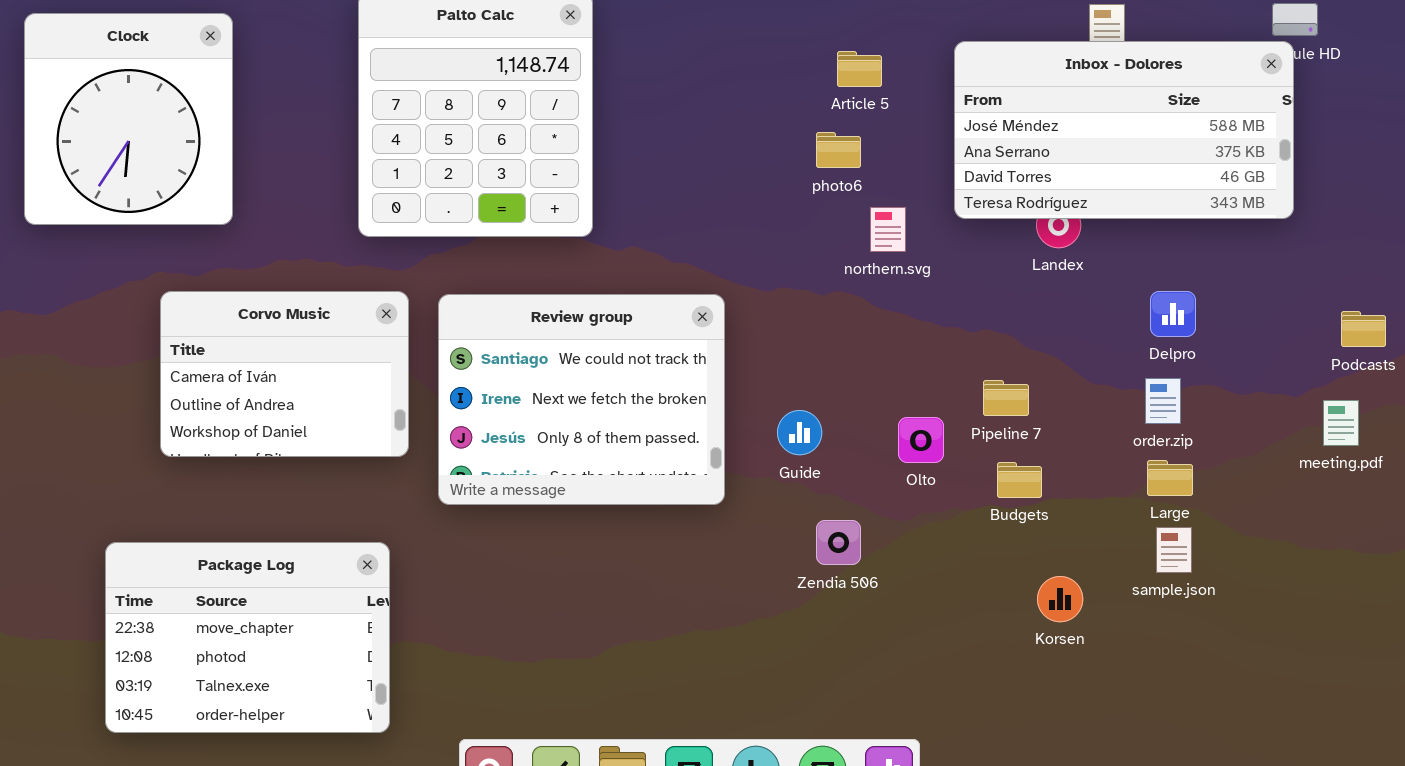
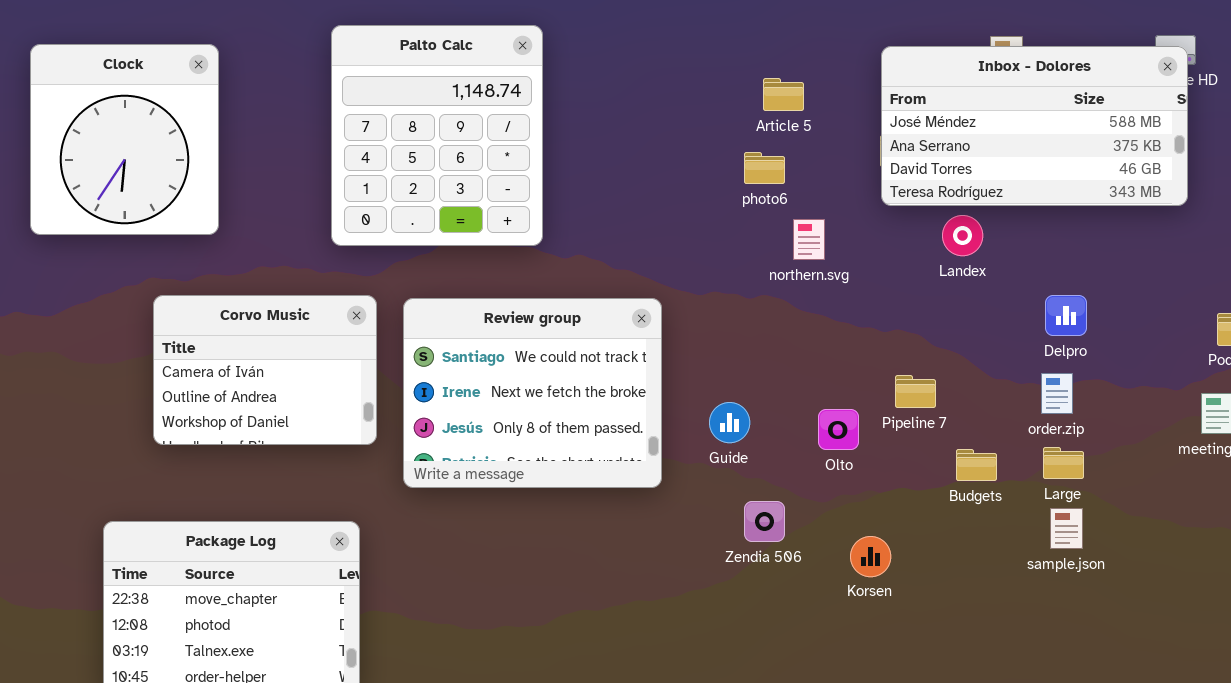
Inbox - Dolores: [954,41,1294,219] -> [881,46,1188,206], moved
Budgets: [997,462,1042,498] -> [956,449,997,481], moved
Korsen: [1037,576,1083,622] -> [850,536,891,577], moved

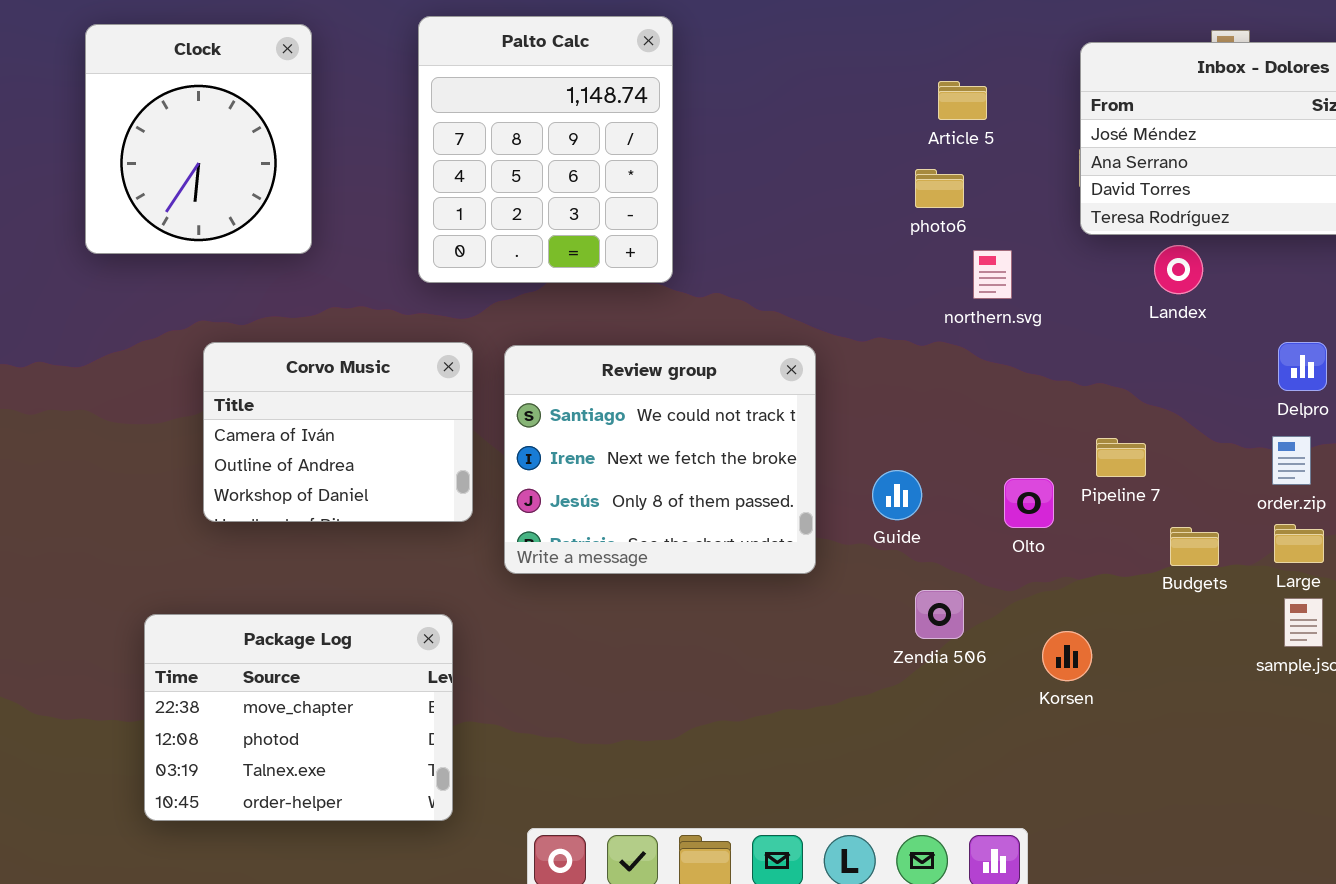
Clock: [30,44,219,235] -> [85,24,312,254], moved

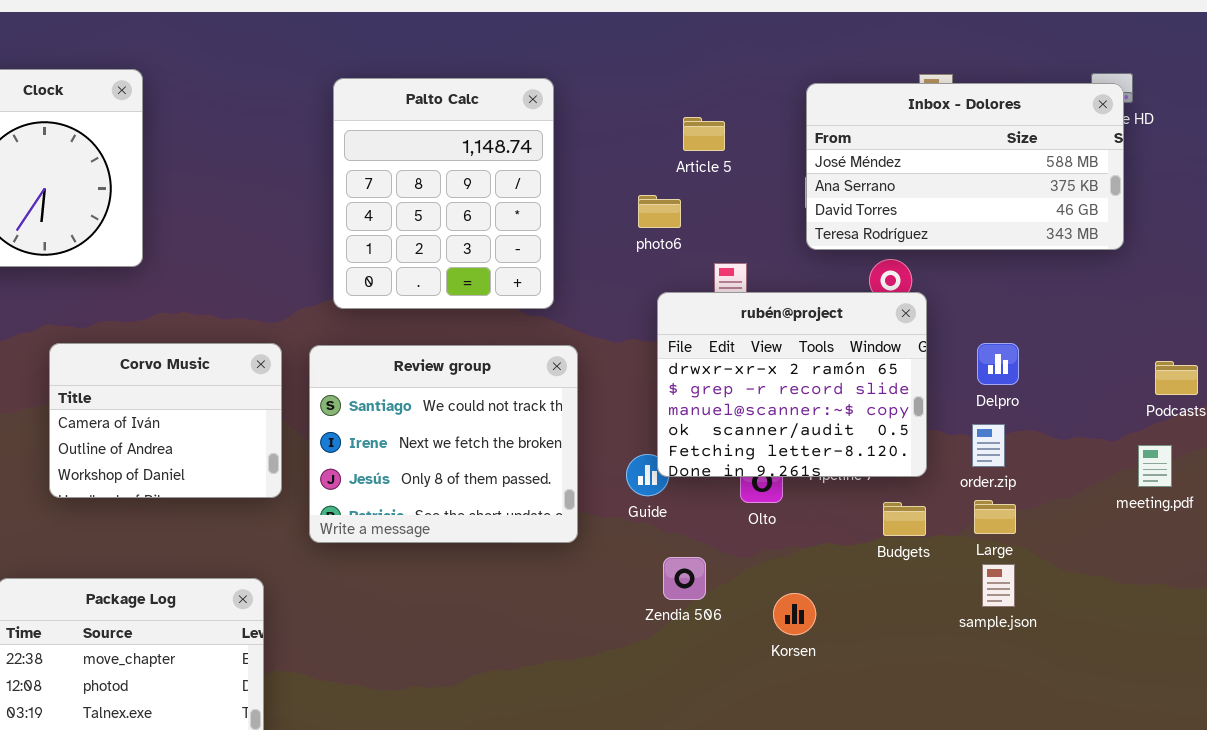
Palto Calc: [418,16,673,283] -> [333,78,554,309], moved
photo6: [915,169,964,208] -> [638,195,681,228], moved
rubén@project: none -> [657,292,927,477], opened

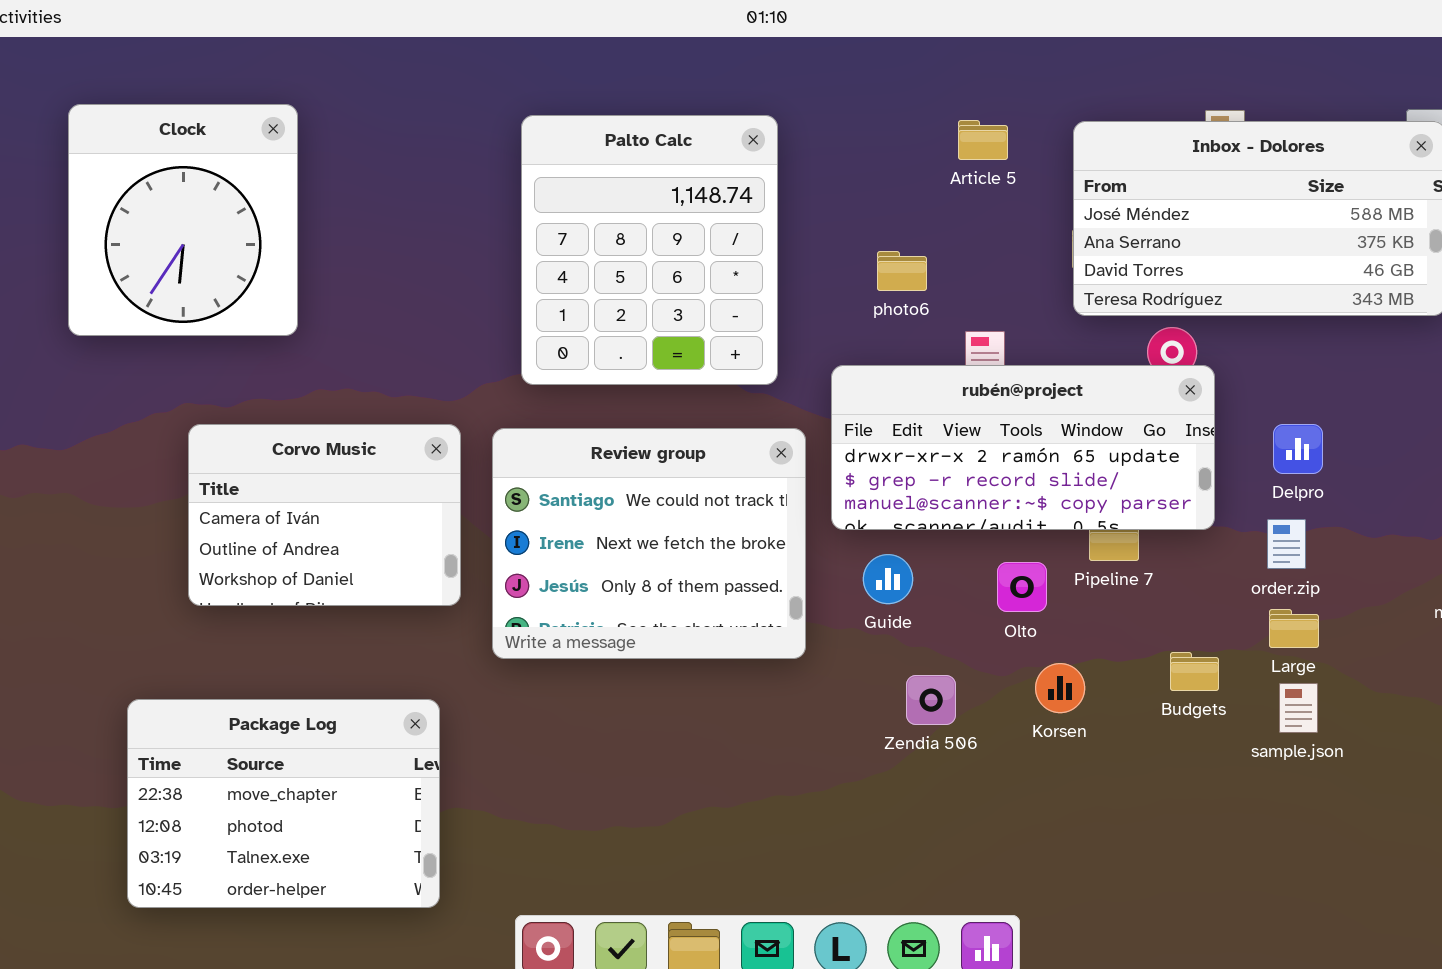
Article 5: [683,117,725,151] -> [958,120,1008,160], moved
rubén@project: [657,292,927,477] -> [831,365,1215,530], resized
Budgets: [883,502,926,536] -> [1170,652,1219,691], moved
Korsen: [773,593,816,635] -> [1035,663,1085,713], moved

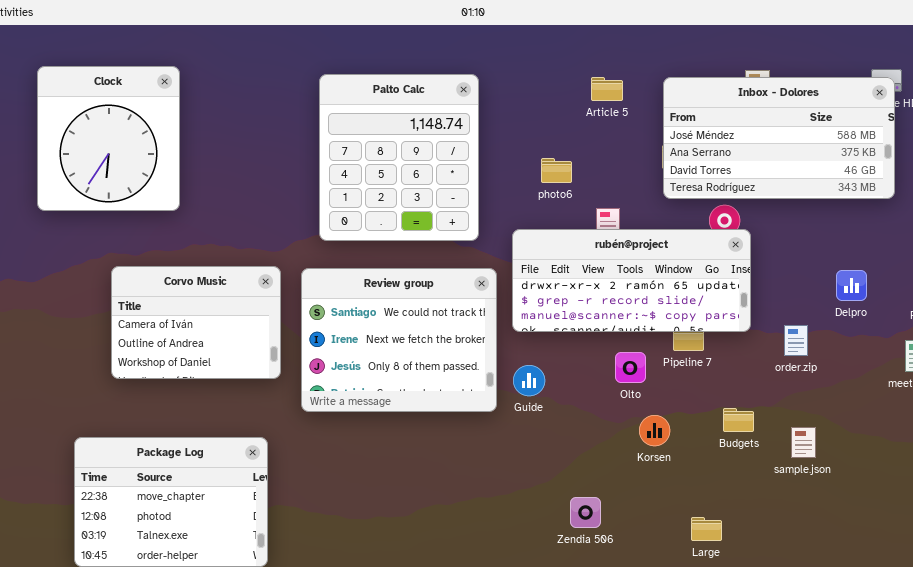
Delpro: [1273,424,1323,474] -> [836,270,867,301], moved
Guide: [863,554,913,604] -> [513,365,545,396], moved
Large: [1269,609,1319,648] -> [691,517,722,541], moved
Zendia 506: [906,675,956,725] -> [570,497,601,528], moved

